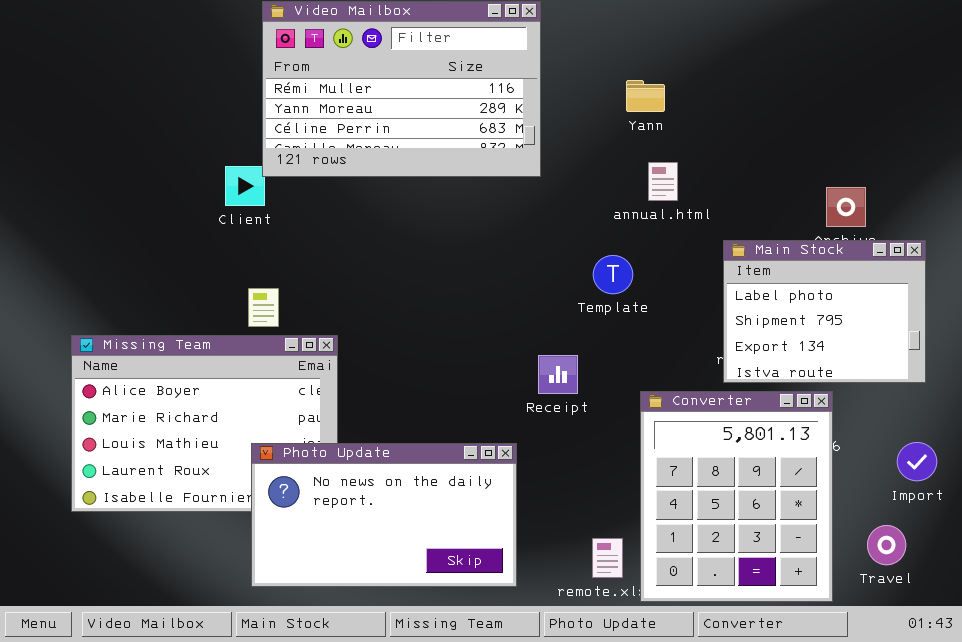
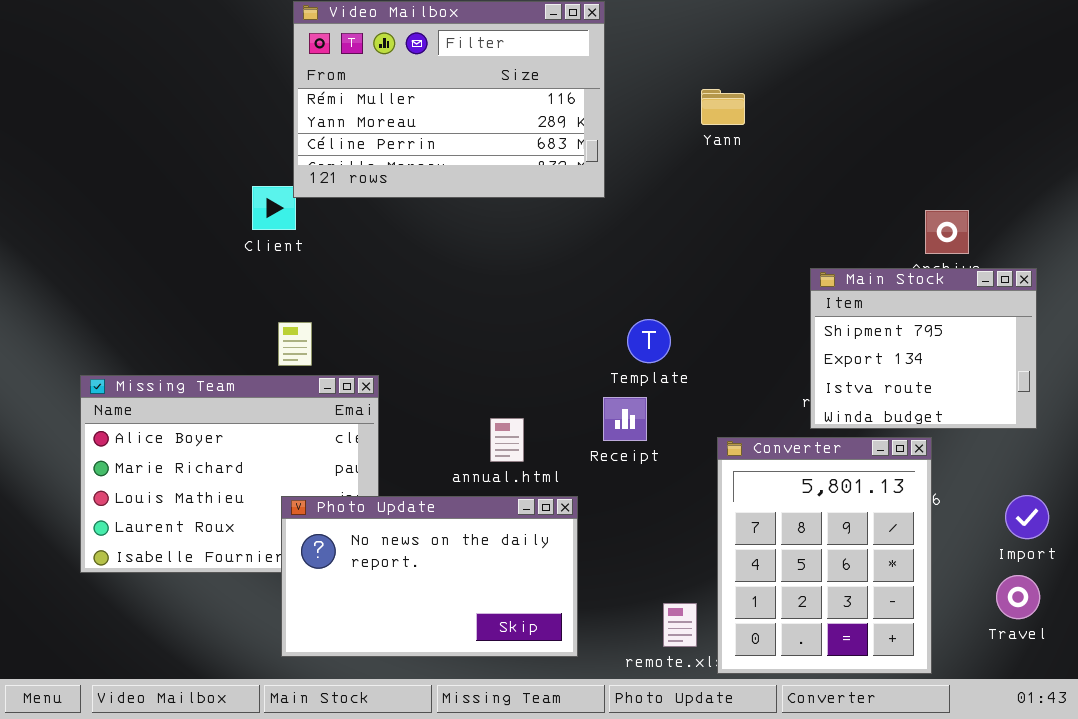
annual.html: [648,162,678,201] -> [490,418,524,462], moved
Main Stock: [723,240,926,383] -> [810,268,1037,429], scrolled down 1 row
Template: [593,255,633,294] -> [627,319,671,363], moved
Travel: [867,525,906,565] -> [996,575,1040,619], moved

